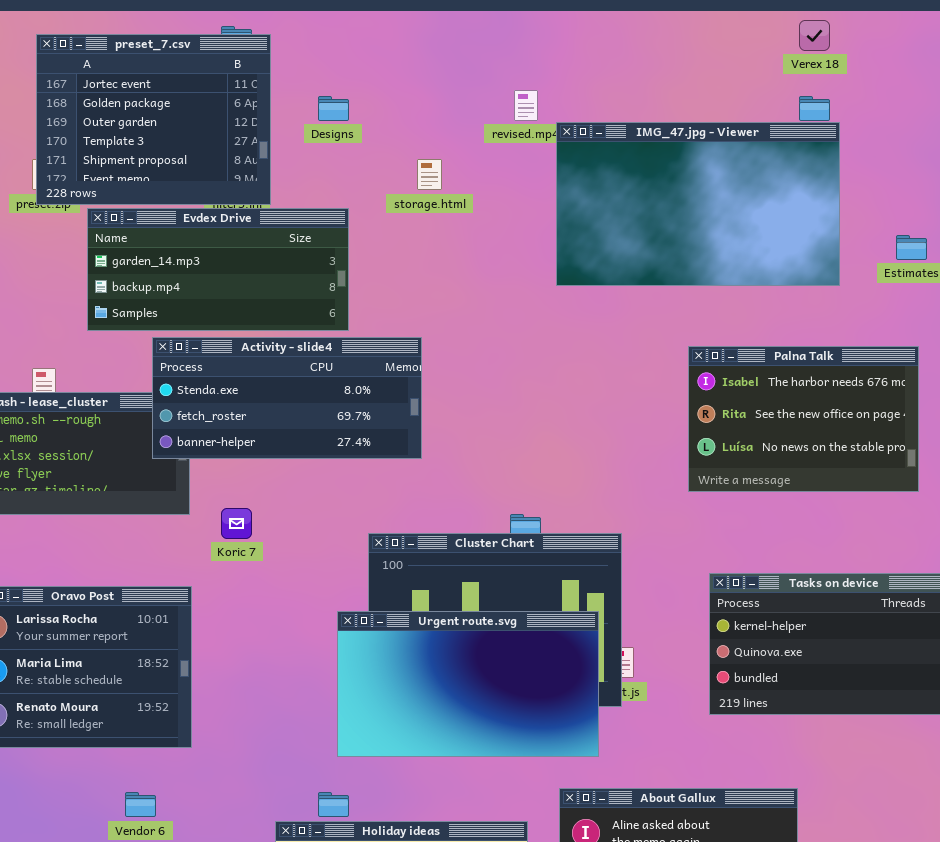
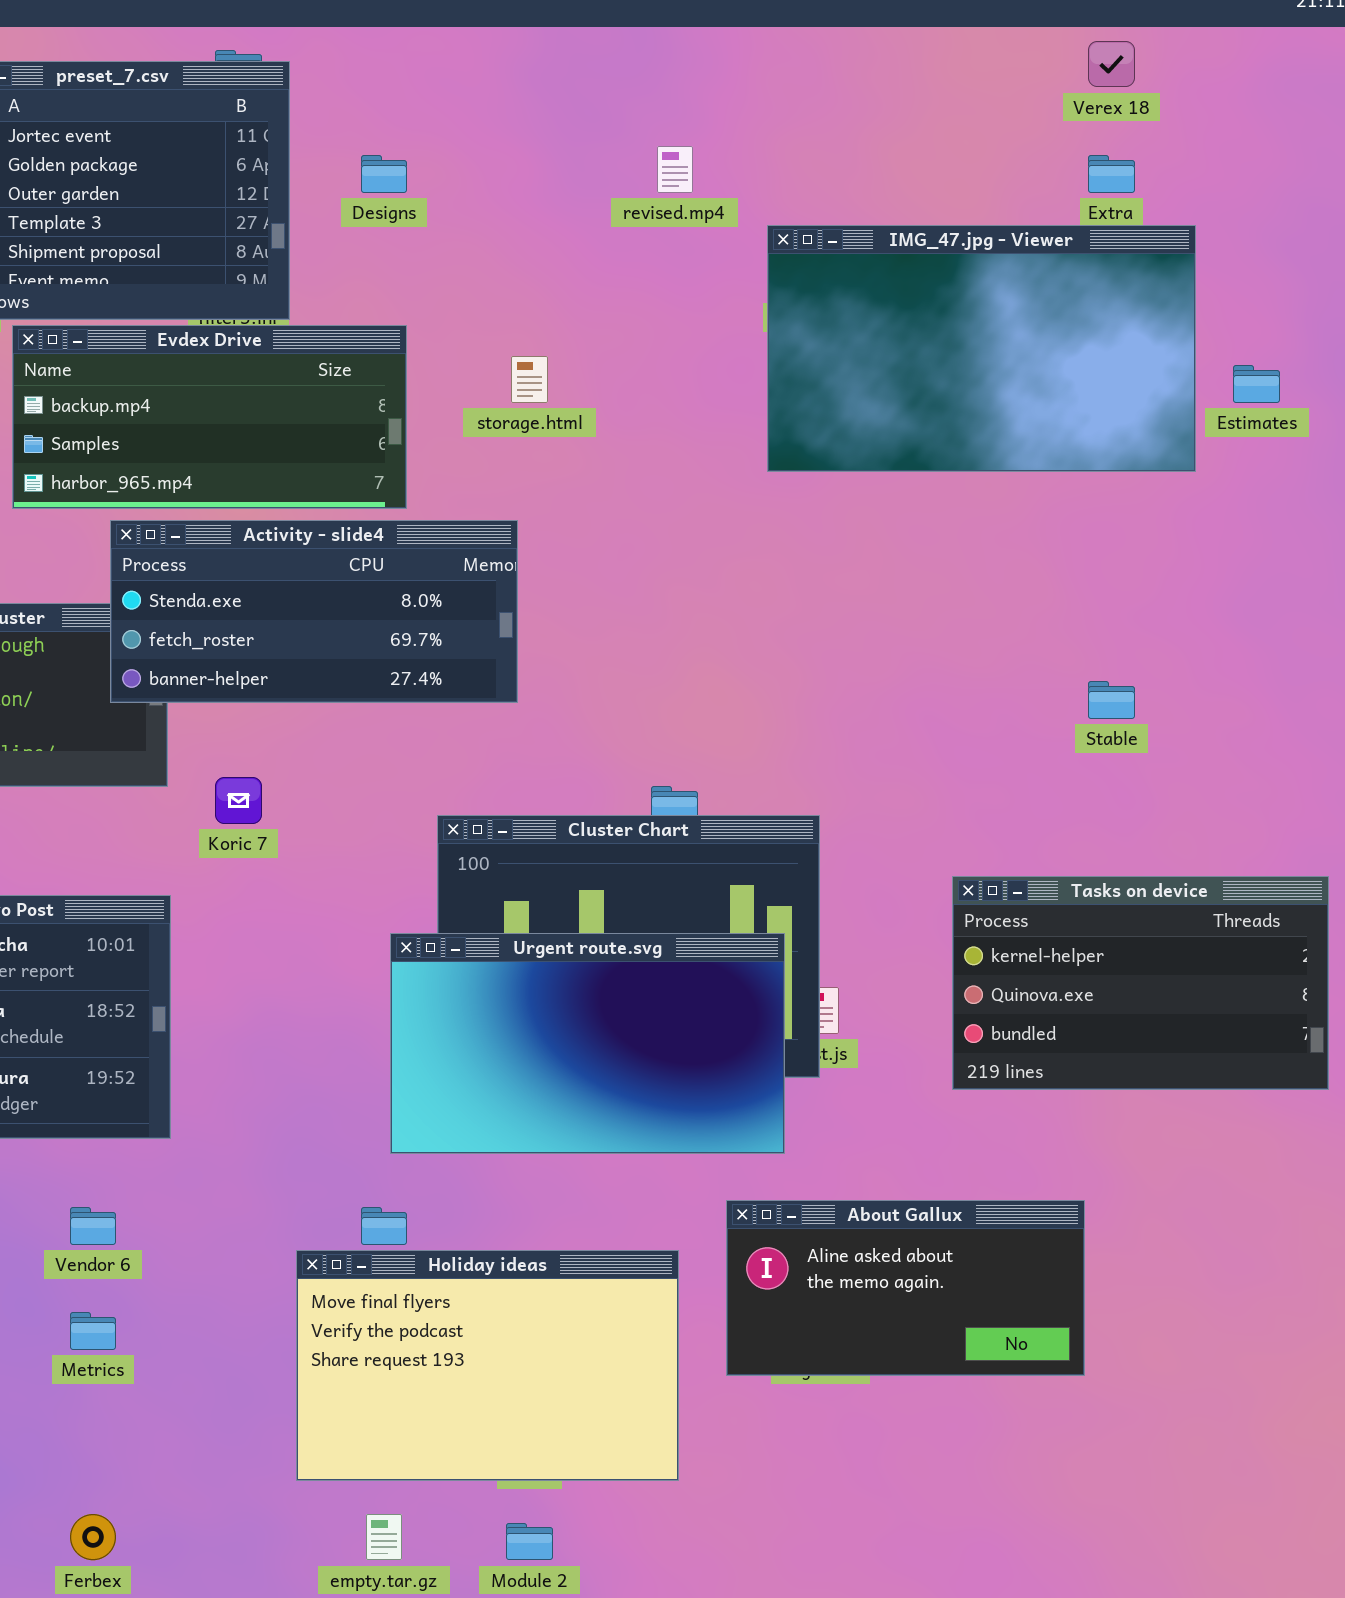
IMG_47.jpg - Viewer: [556,122,840,286] -> [767,225,1196,472], moved
storage.html: [417,159,442,190] -> [511,356,548,403], moved
Evdex Drive: [87,208,349,331] -> [12,325,407,509], scrolled down 1 row
Palna Talk: [688,346,919,492] -> none, closed

